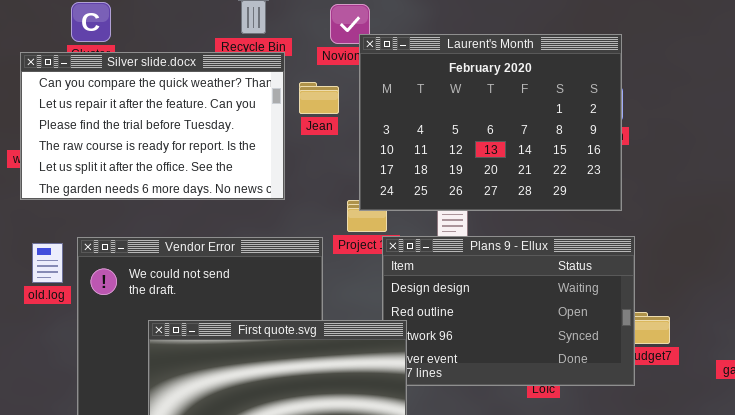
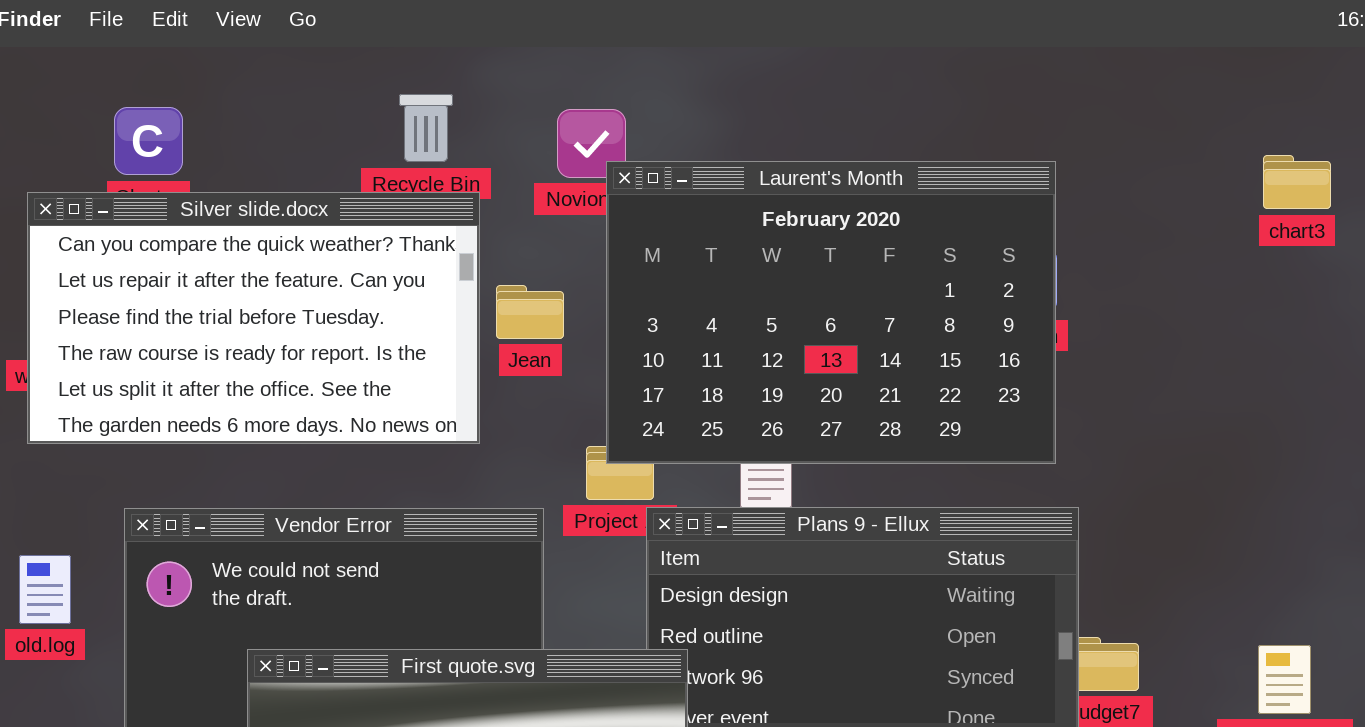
Jean: [299,82,339,114] -> [496,285,564,339], moved
old.log: [32,243,63,283] -> [19,555,71,624], moved

